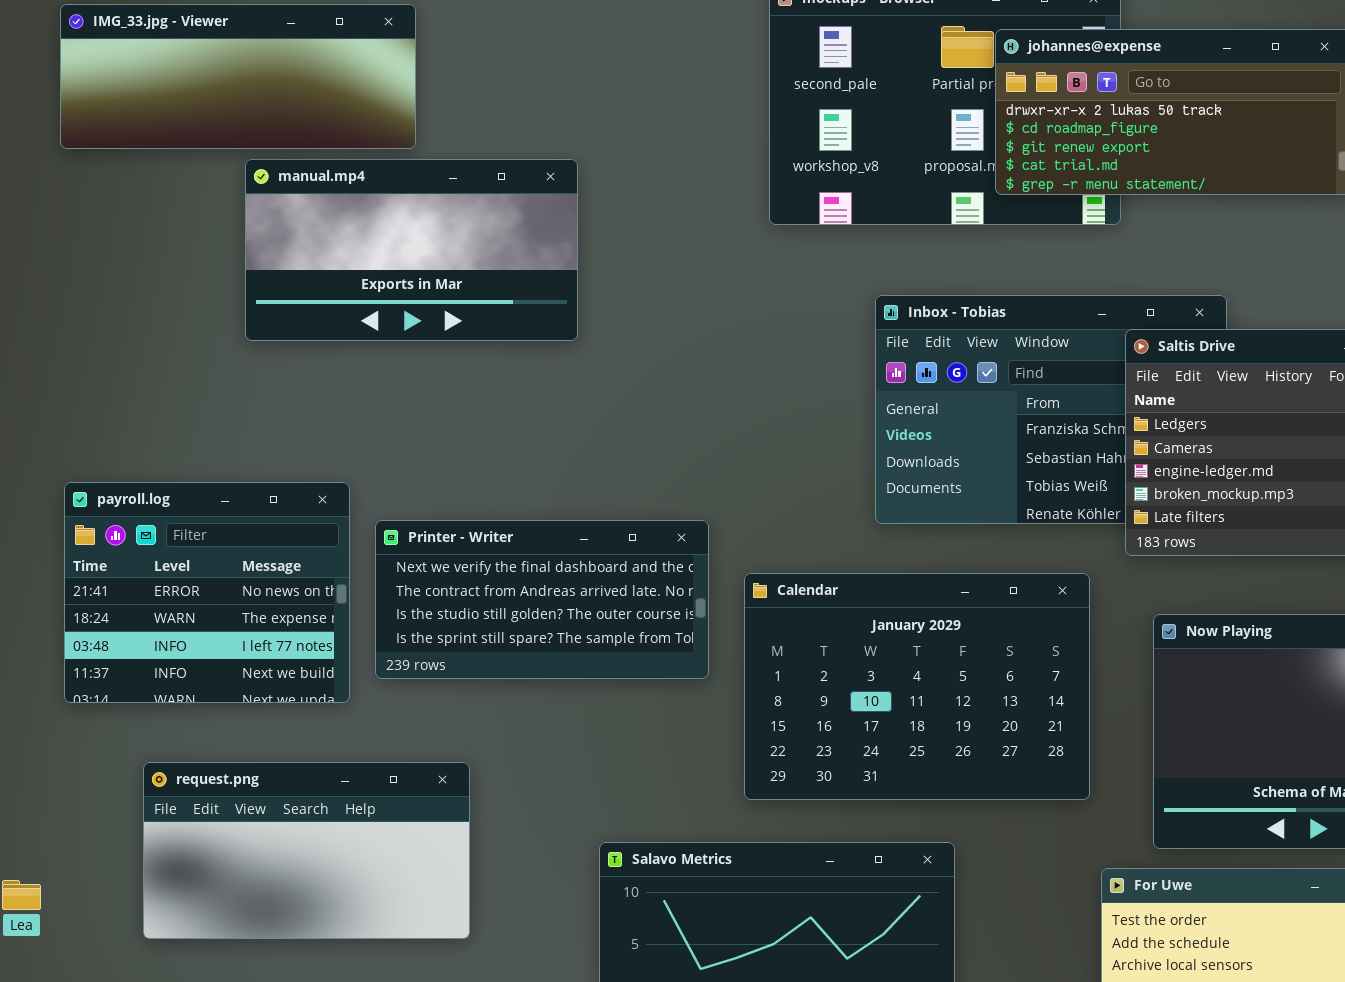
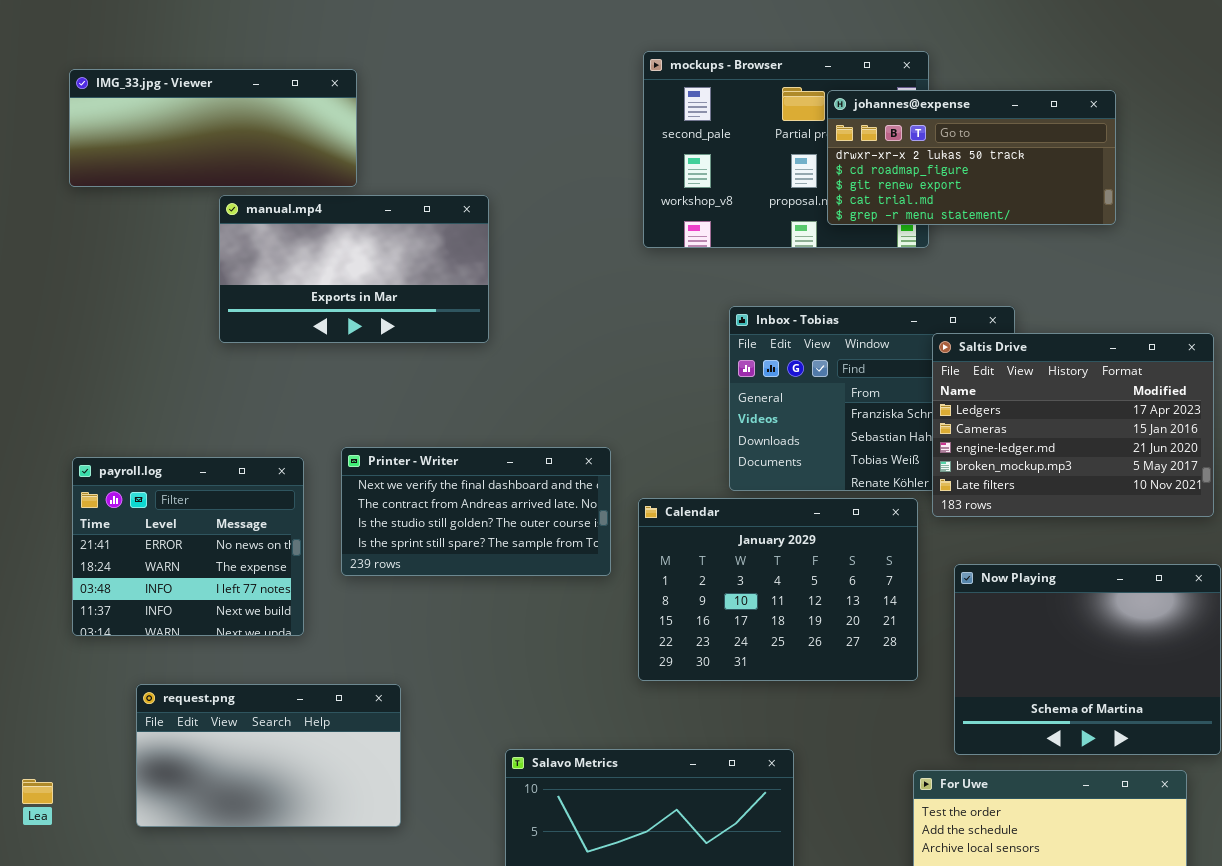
Printer - Writer: [375,520,709,679] -> [341,447,611,576], moved
Calendar: [744,573,1090,800] -> [638,498,918,681], moved

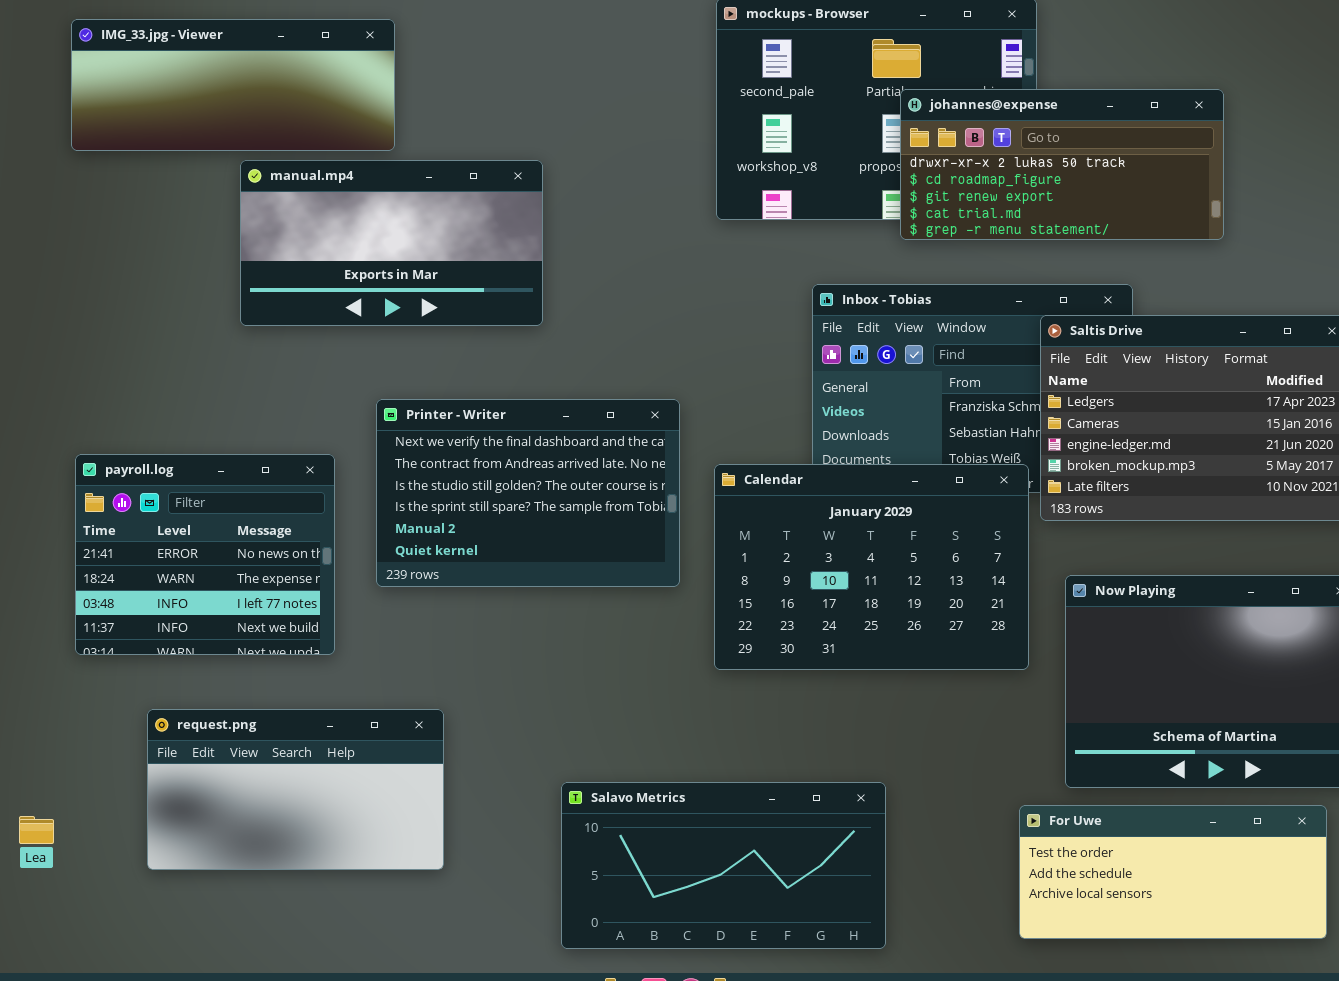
johannes@expense: [827,90,1116,225] -> [900,89,1224,240], moved
Printer - Writer: [341,447,611,576] -> [376,399,680,587], resized
Calendar: [638,498,918,681] -> [714,464,1029,670], moved

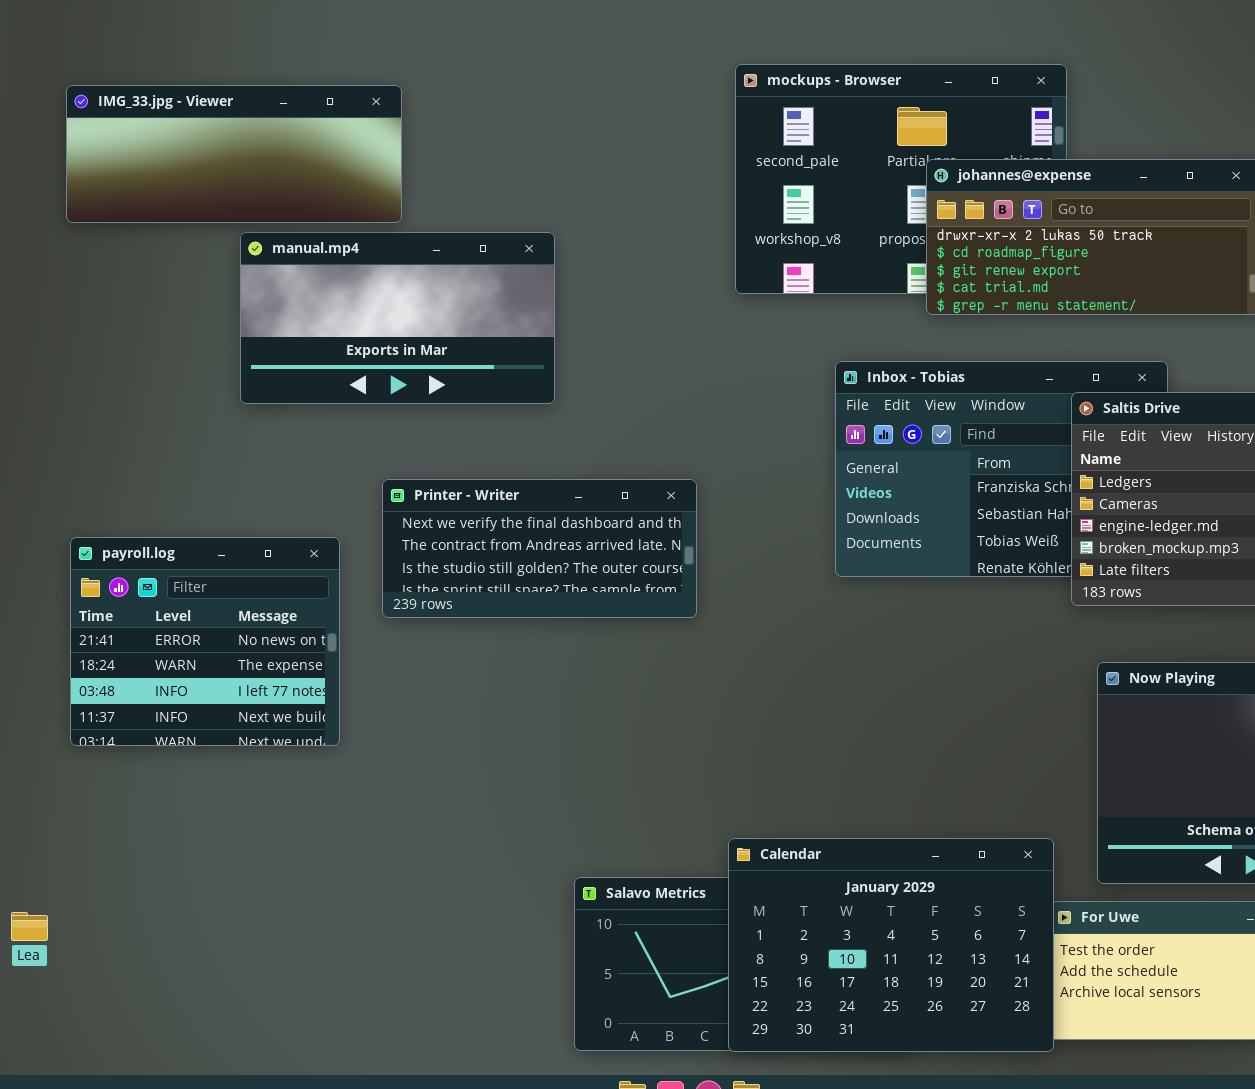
Printer - Writer: [376,399,680,587] -> [382,479,697,618], resized
Calendar: [714,464,1029,670] -> [728,838,1054,1052], moved
request.png: [147,709,444,870] -> none, closed

